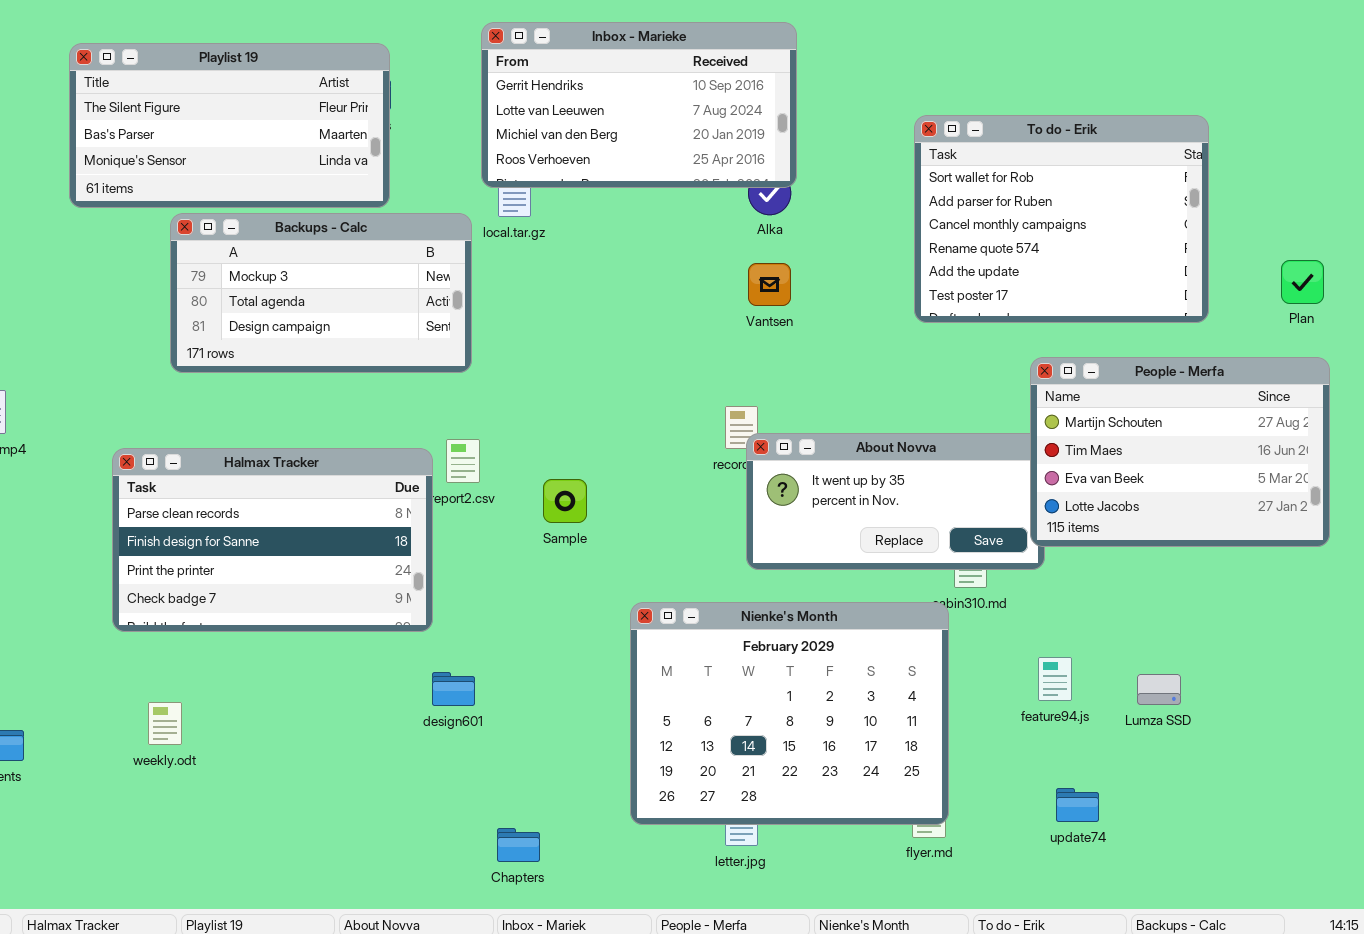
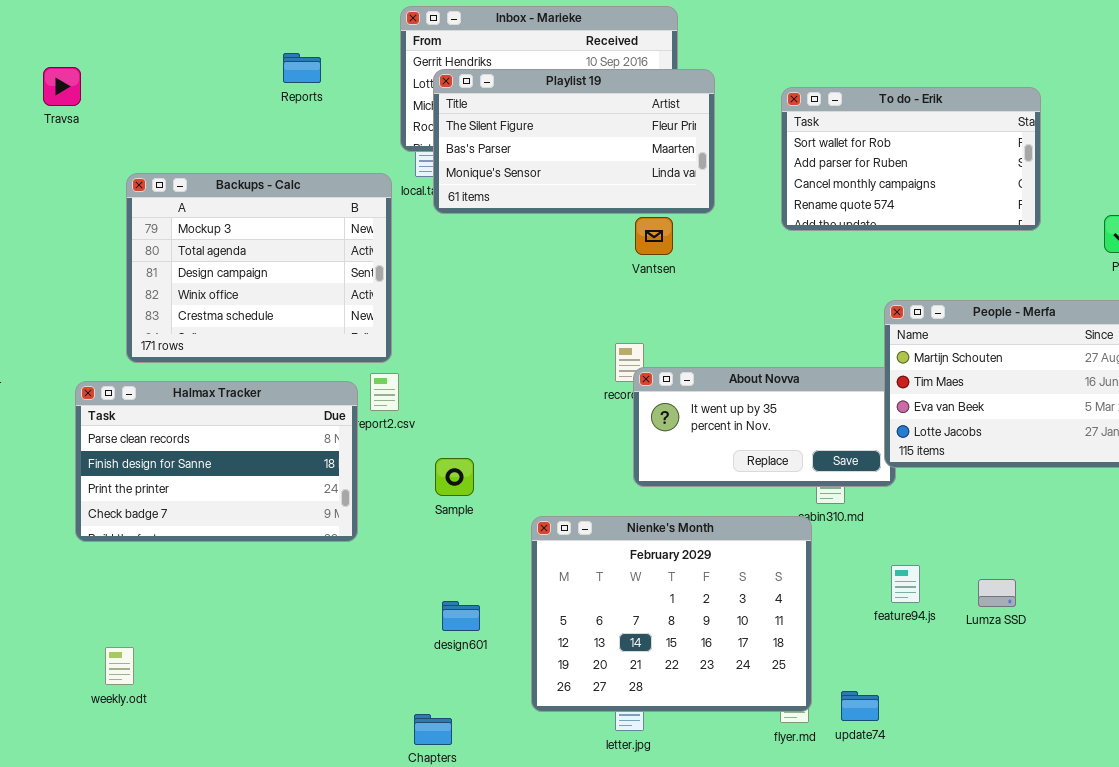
Playlist 19: [69,43,390,208] -> [433,69,715,214], moved
To do - Erik: [914,115,1209,323] -> [781,87,1041,231], resized
Backups - Calc: [170,213,472,373] -> [126,173,392,363], resized
Sample: [543,479,587,523] -> [435,458,474,496], moved
design601: [432,672,475,706] -> [442,601,480,631], moved
weekly.odt: [148,702,182,745] -> [105,647,134,685], moved
update74: [1056,788,1099,822] -> [841,691,879,721], moved

